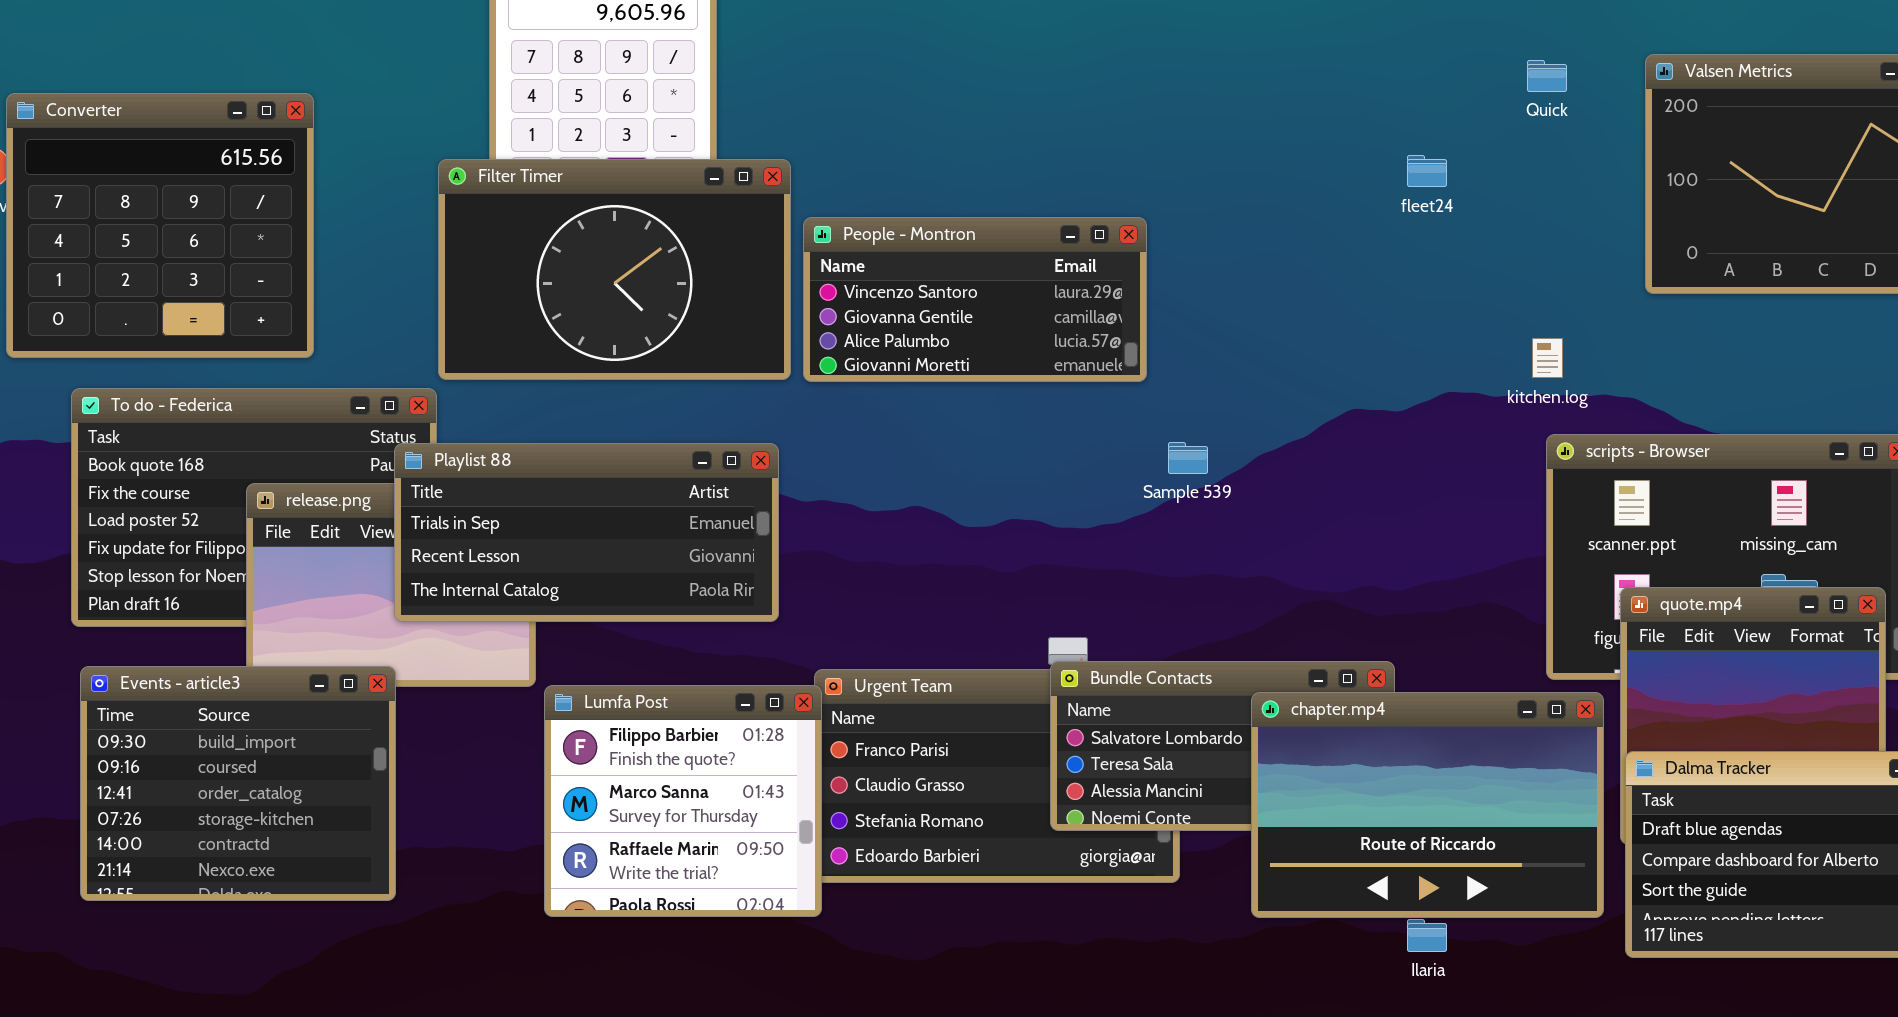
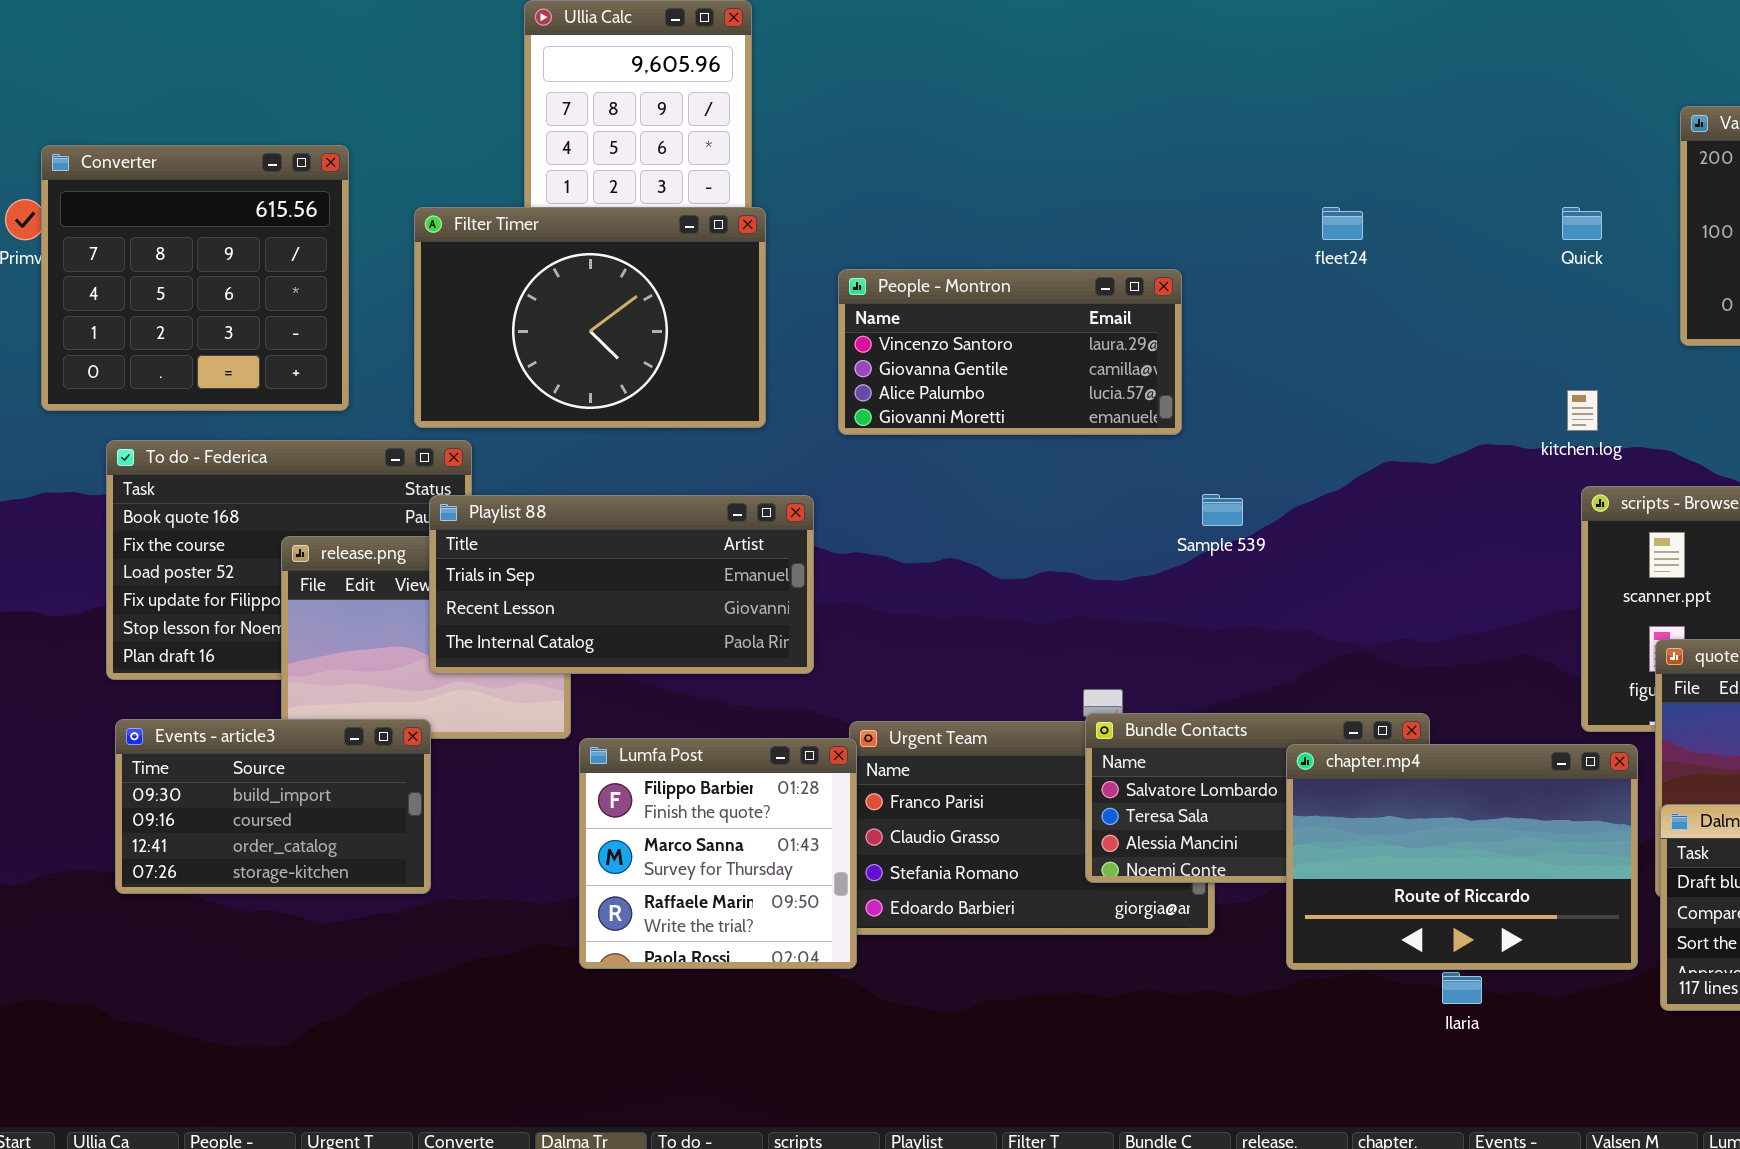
Quick: [1527,60,1567,92] -> [1562,207,1602,240], moved
fleet24: [1407,155,1447,187] -> [1322,207,1363,240], moved
Filter Timer: [438,159,791,380] -> [414,207,766,428], moved
Events - article3: [80,666,396,901] -> [115,719,431,894], resized

